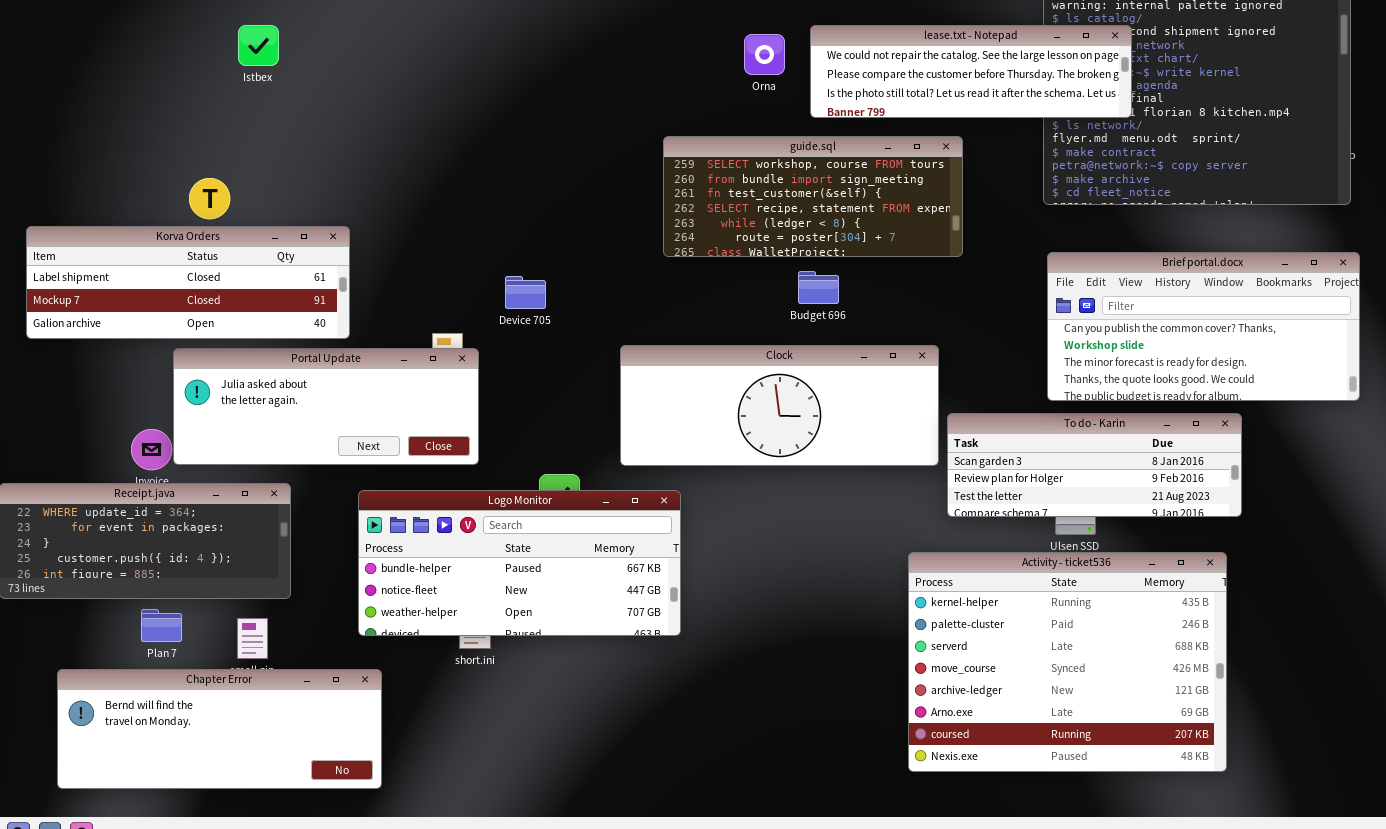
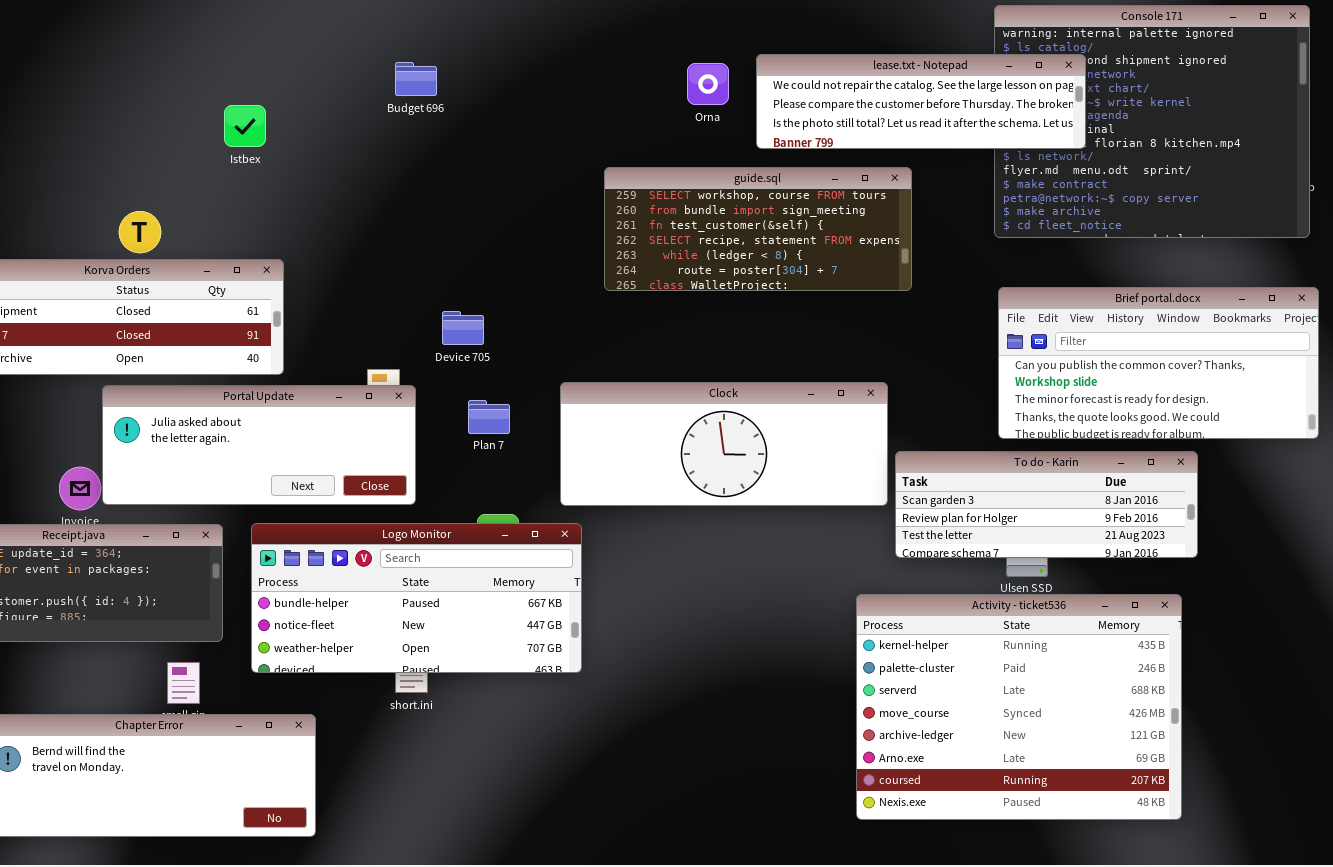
Istbex: [238,25,279,66] -> [224,105,266,147], moved
Budget 696: [798,271,839,304] -> [395,62,437,96], moved
Logo Monitor: [358,490,681,636] -> [251,523,582,673], moved
Plan 7: [141,609,182,642] -> [468,400,510,434], moved

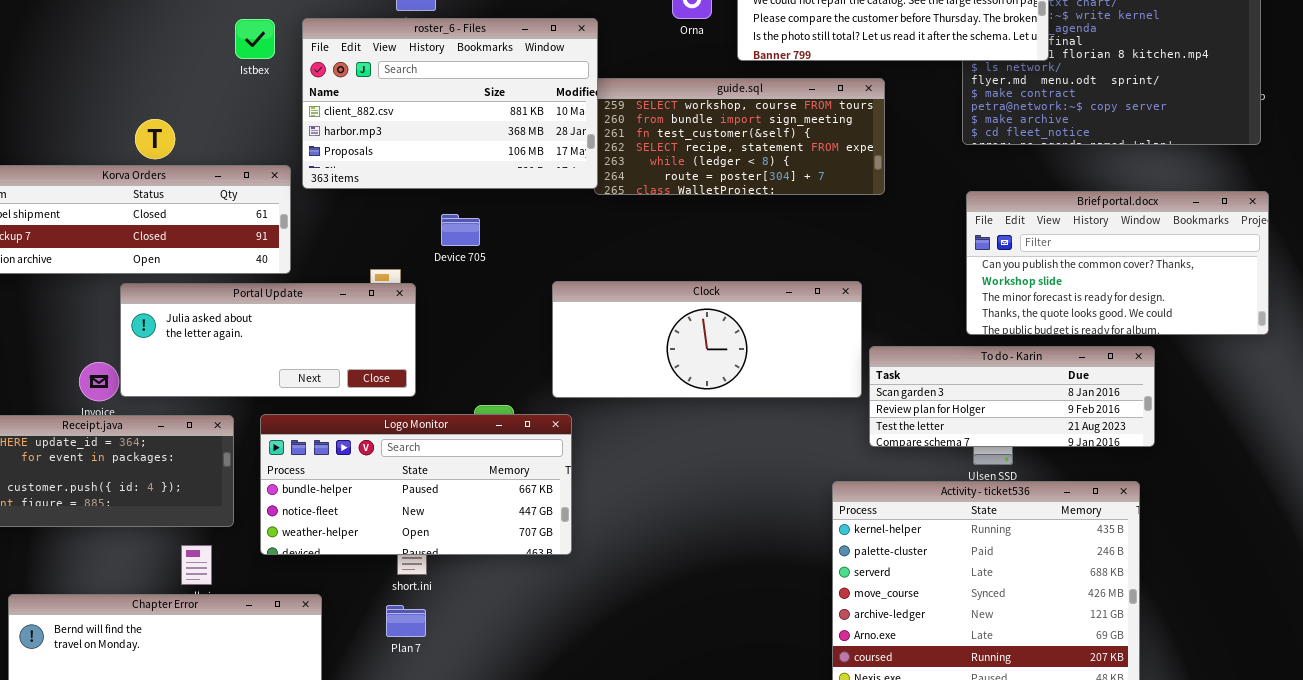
roster_6 - Files: none -> [302,18,598,189], opened
Plan 7: [468,400,510,434] -> [386,605,426,637], moved

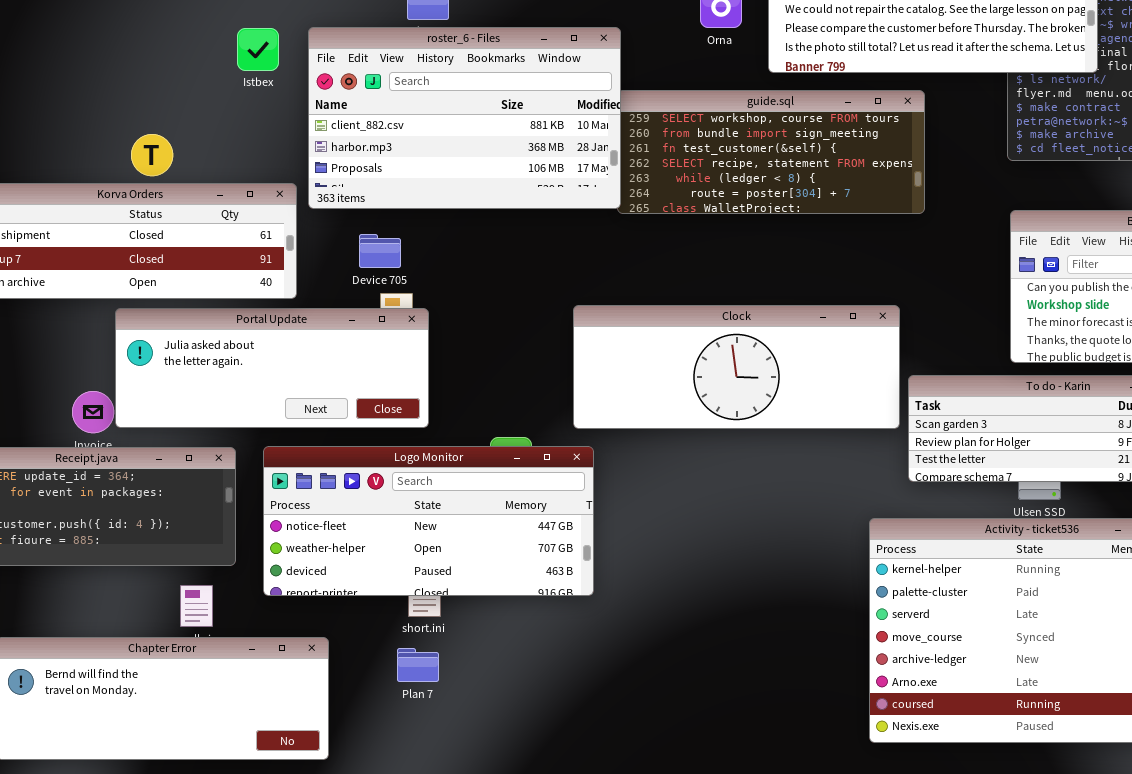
Device 705: [441,214,480,246] -> [359,234,401,268], moved
Logo Monitor: [260,414,572,555] -> [263,446,594,596], scrolled down 1 row

